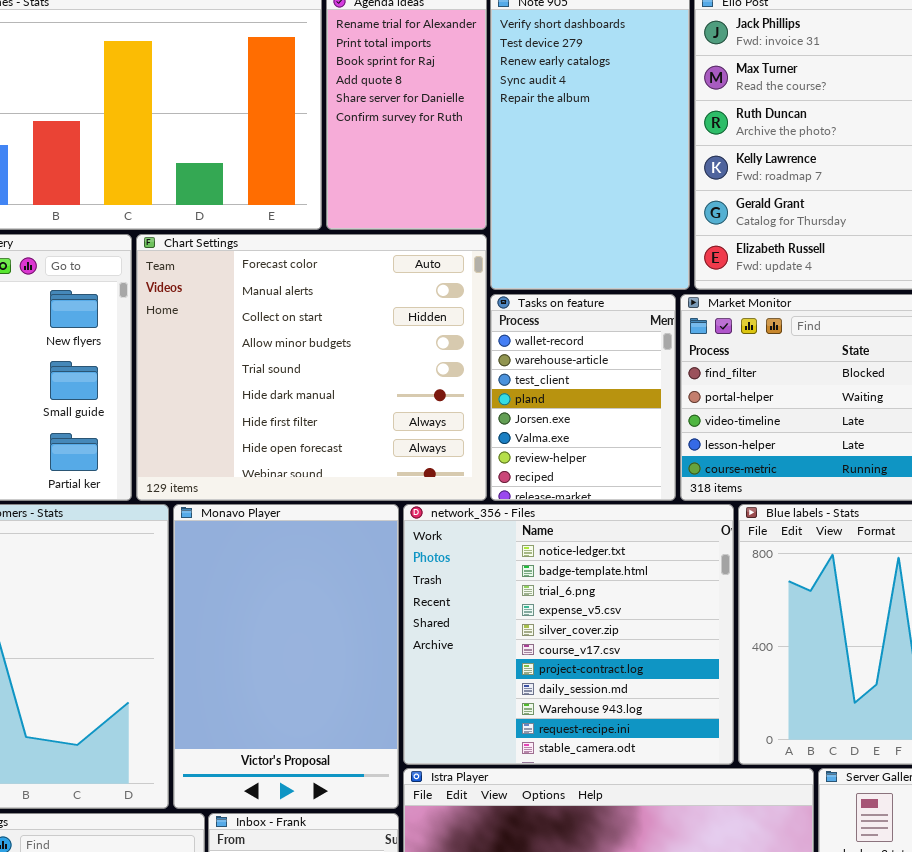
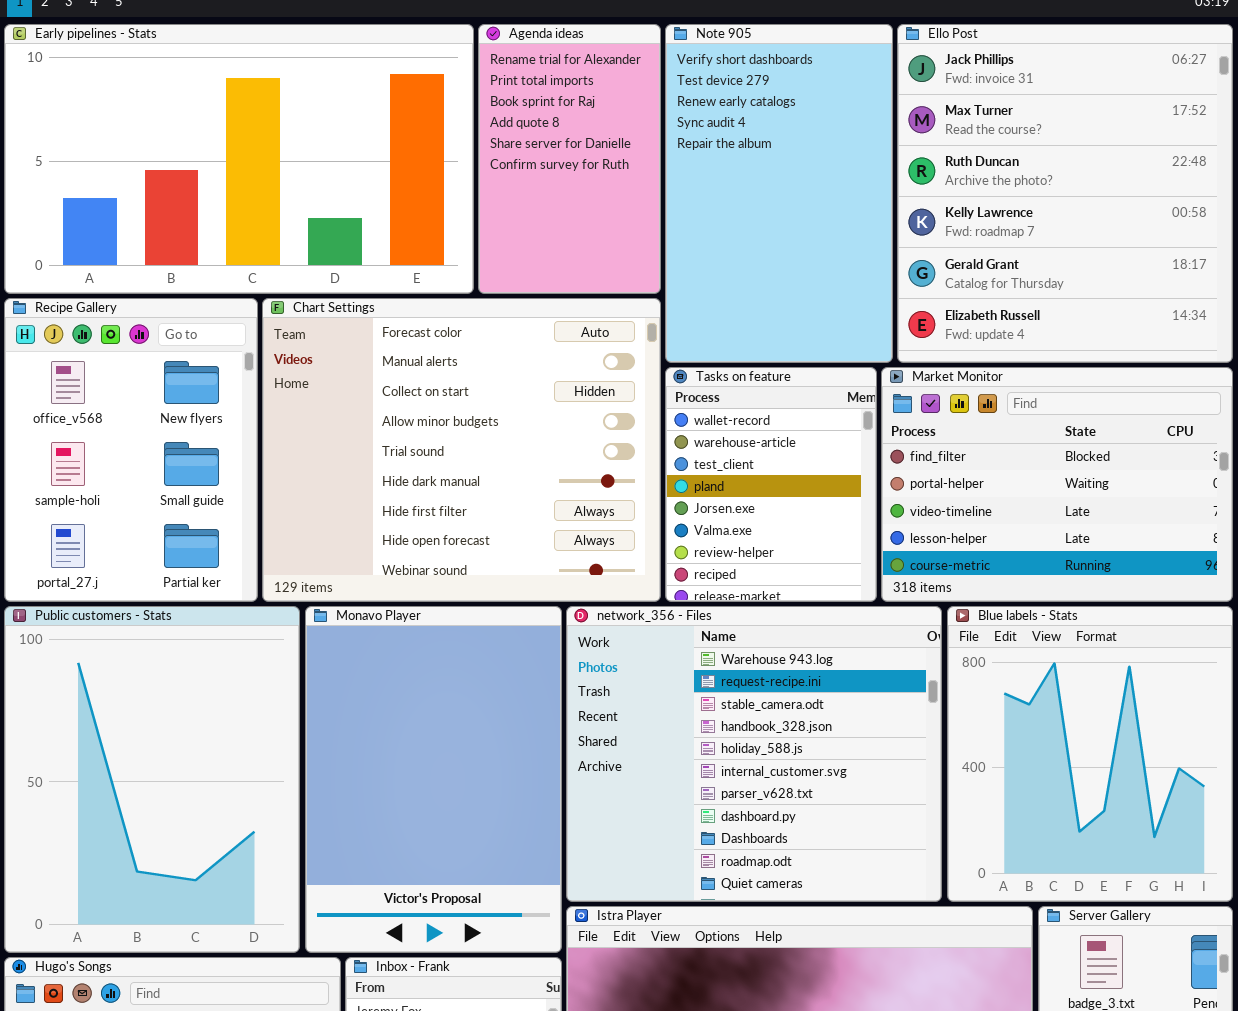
network_356 - Files: [403,504,734,765] -> [566,606,942,902], scrolled down 8 rows

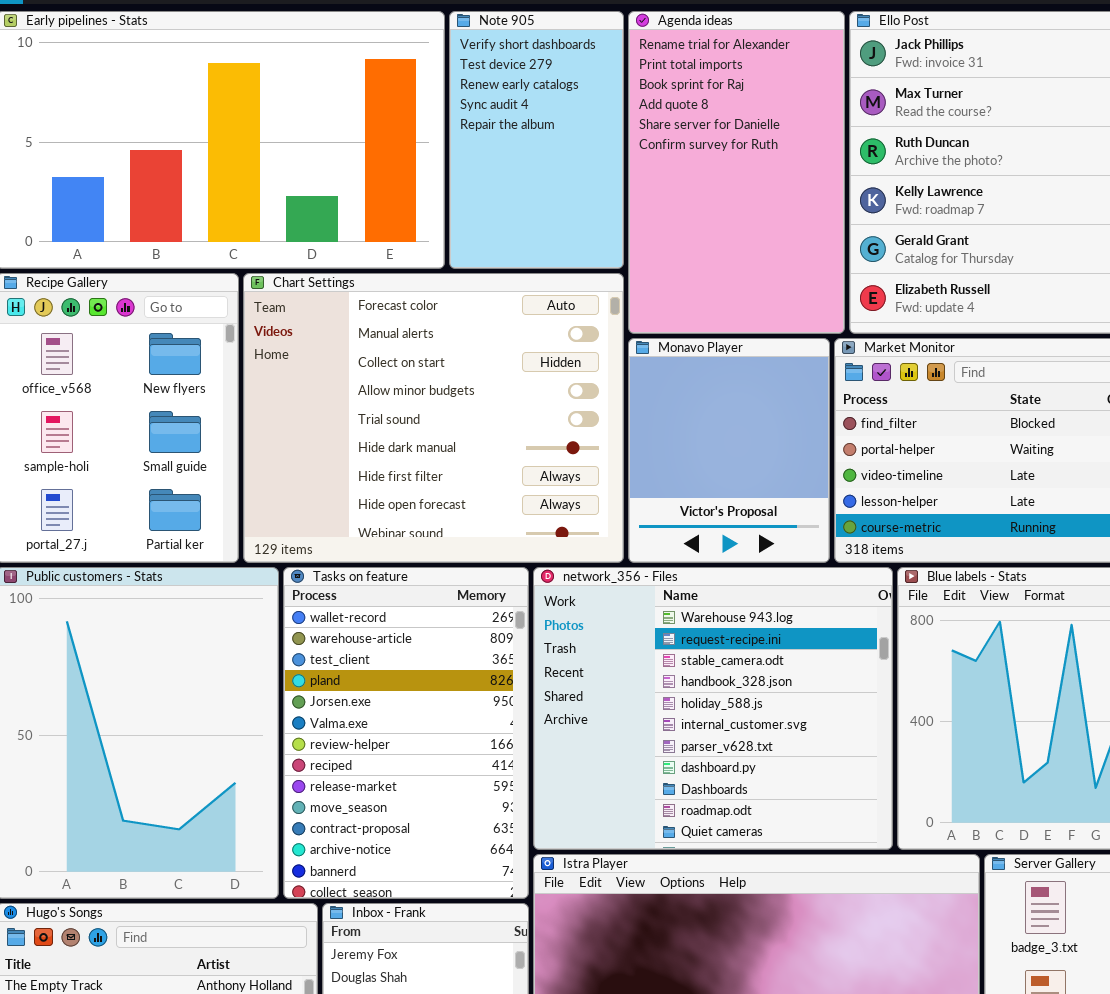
Agenda ideas: [478,24,661,294] -> [628,11,845,334], moved, resized
Note 905: [665,24,893,363] -> [449,11,624,269], moved, resized
Tasks on feature: [665,367,877,602] -> [283,567,529,899], moved, resized
Monavo Player: [305,606,562,953] -> [628,338,830,563], moved, resized

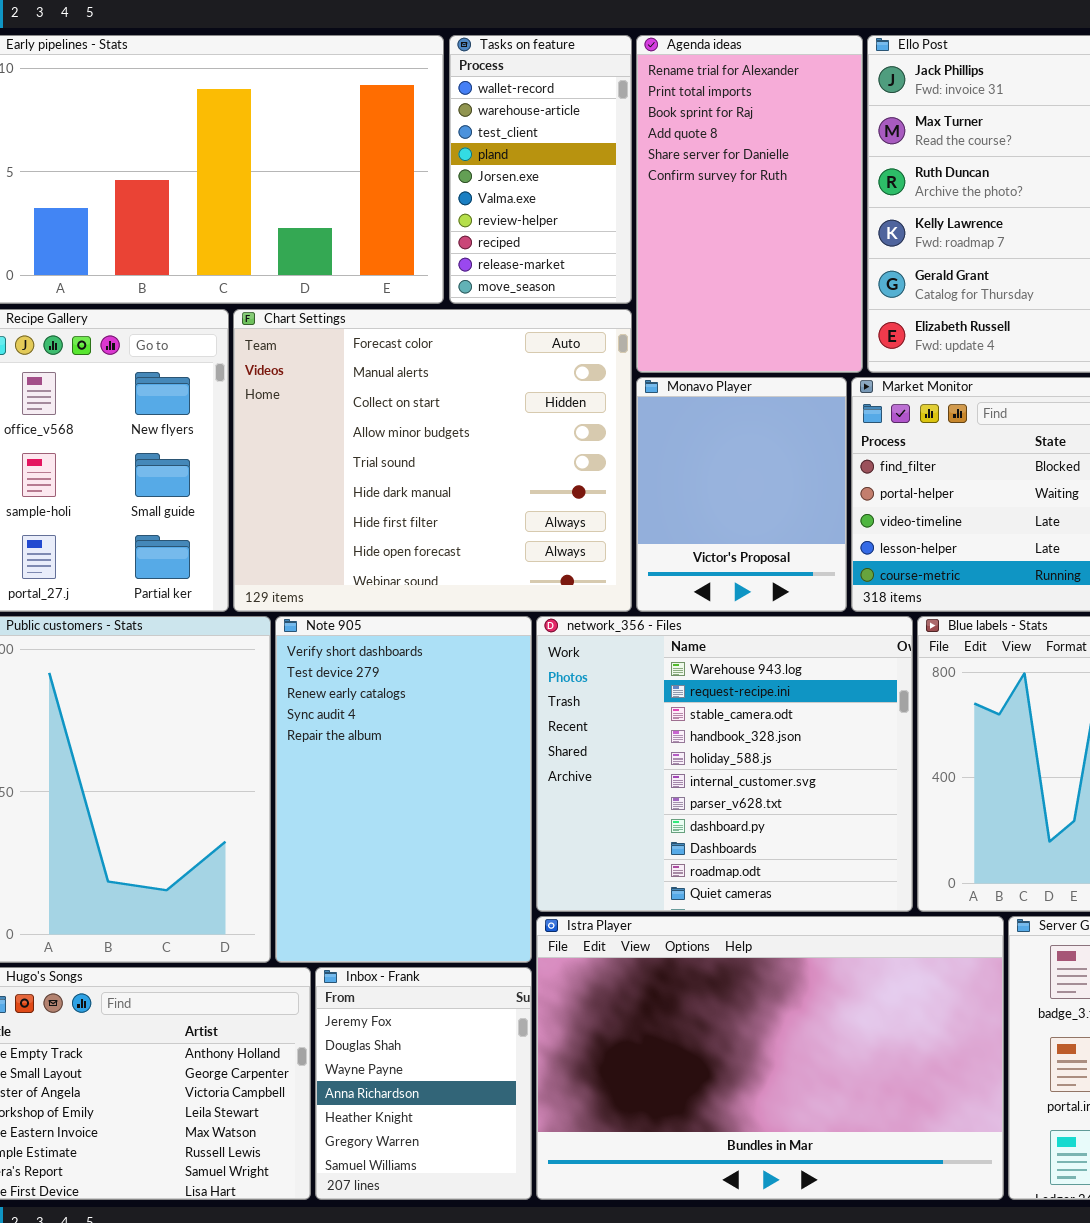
Note 905: [449,11,624,269] -> [275,616,532,963], moved, resized
Tasks on feature: [283,567,529,899] -> [449,35,632,304], moved, resized

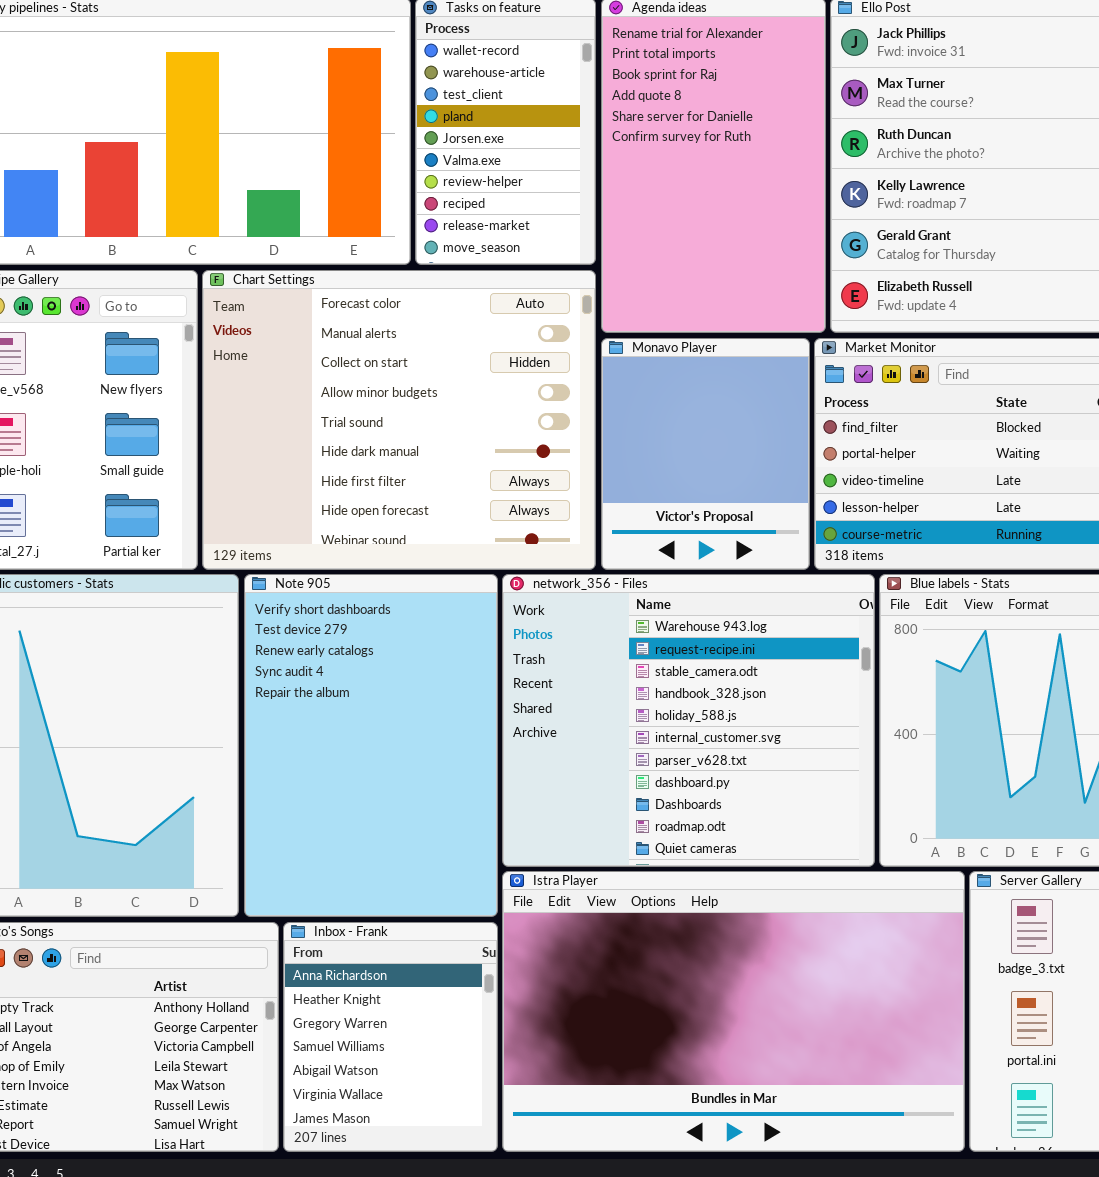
Inbox - Frank: [315,967,532,1200] -> [283,922,498,1152], scrolled down 3 rows

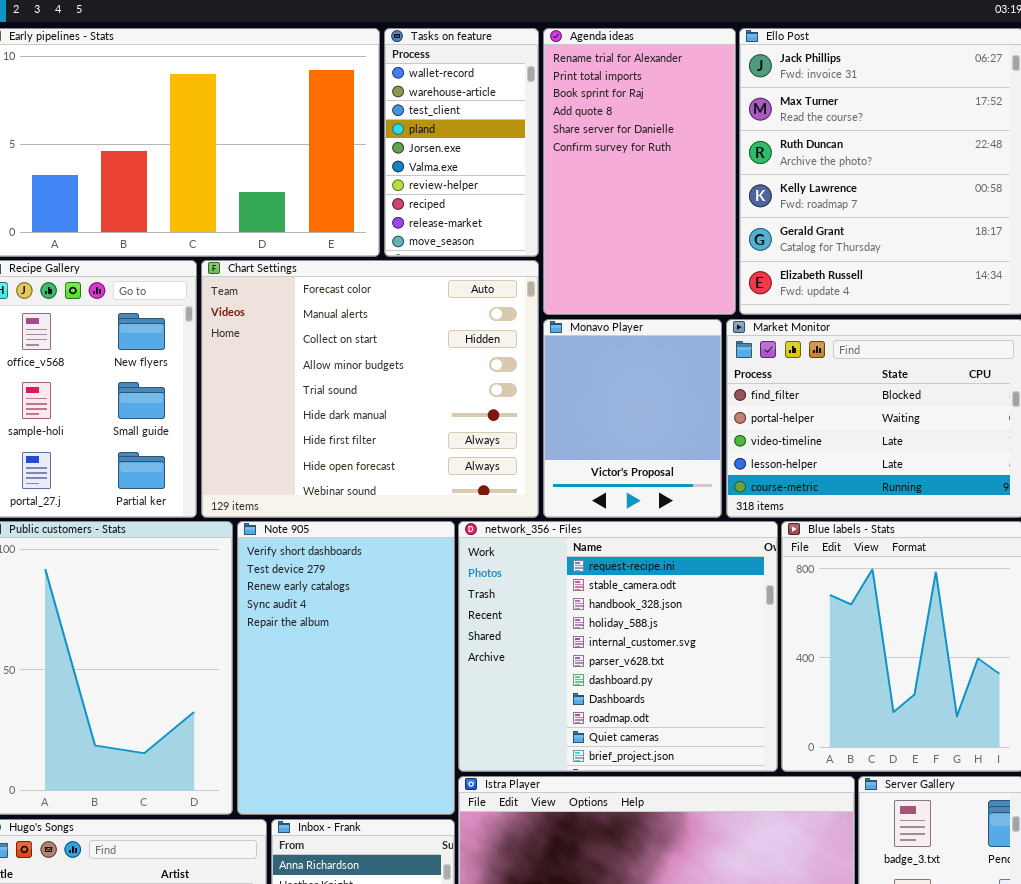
network_356 - Files: [502,574,875,867] -> [458,521,778,772], scrolled down 1 row

